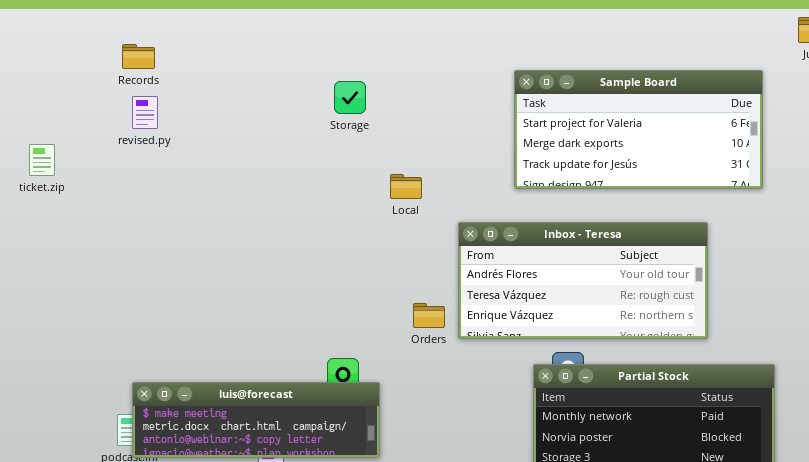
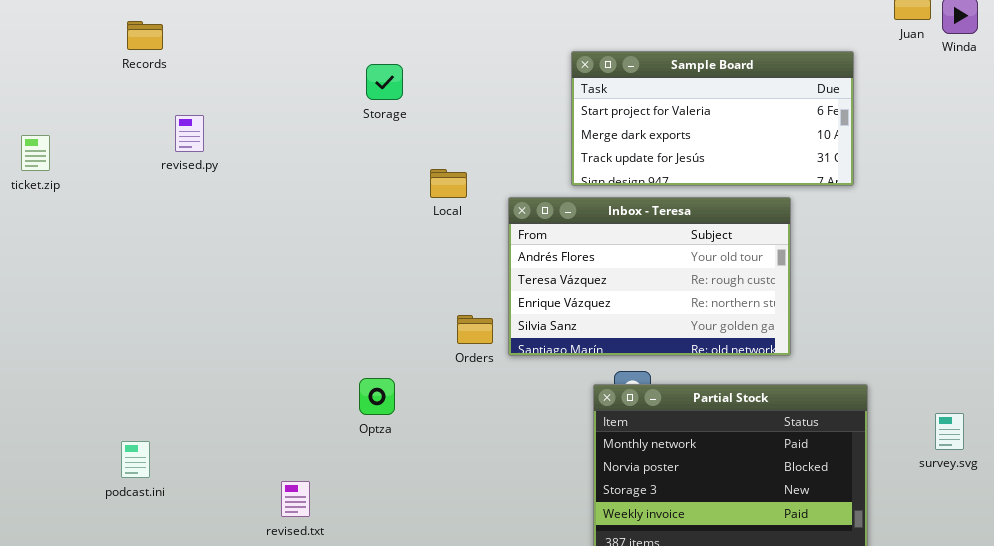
revised.py: [132,96,158,129] -> [175,115,204,152], moved
Inbox - Teresa: [458,222,708,339] -> [508,197,791,356], resized
luis@forecast: [132,382,380,458] -> none, closed

